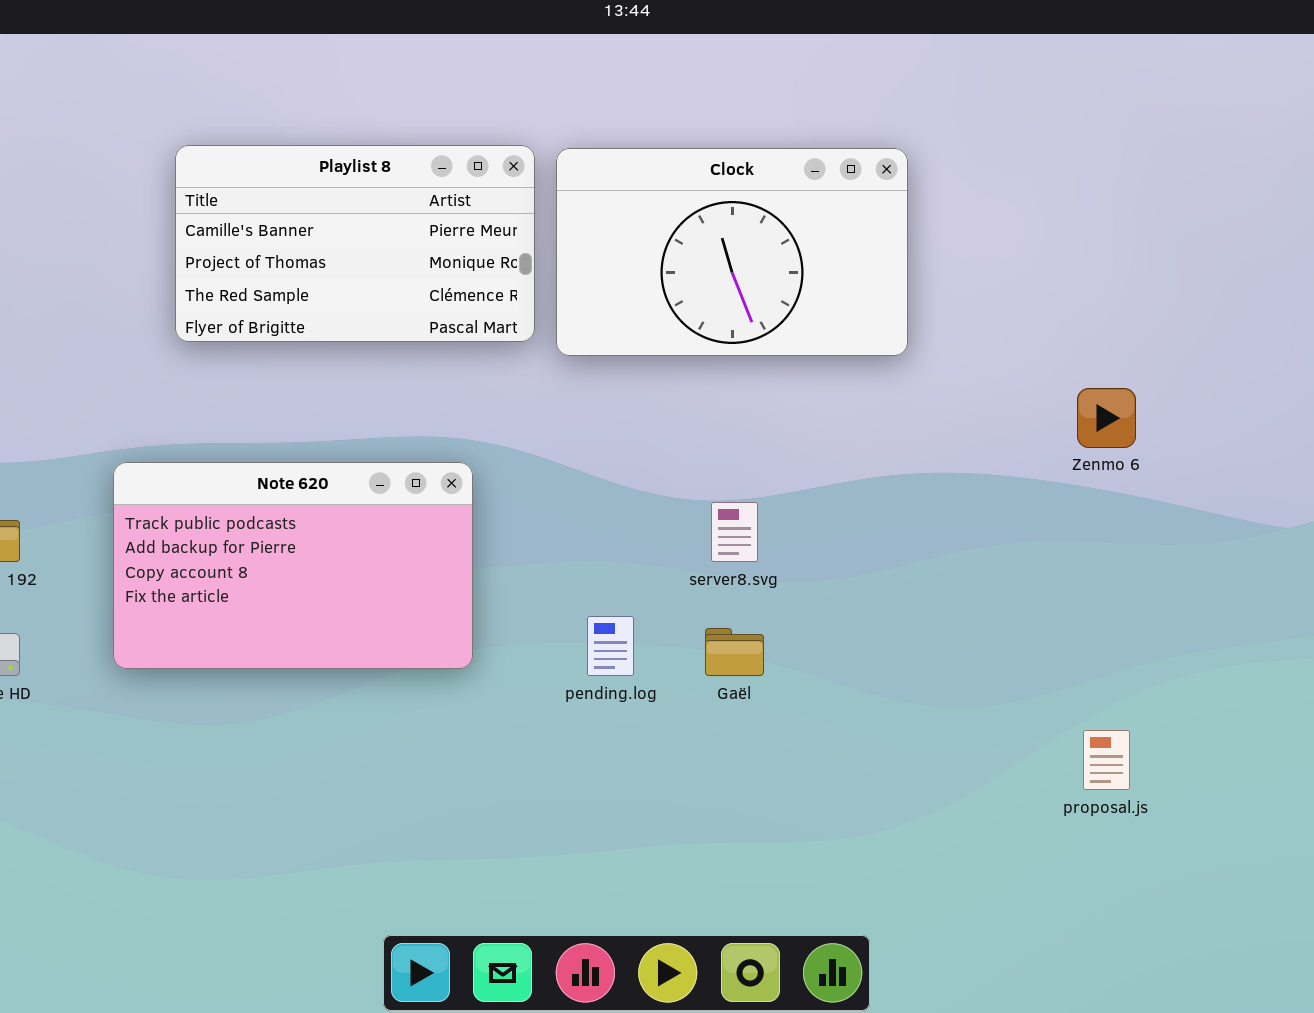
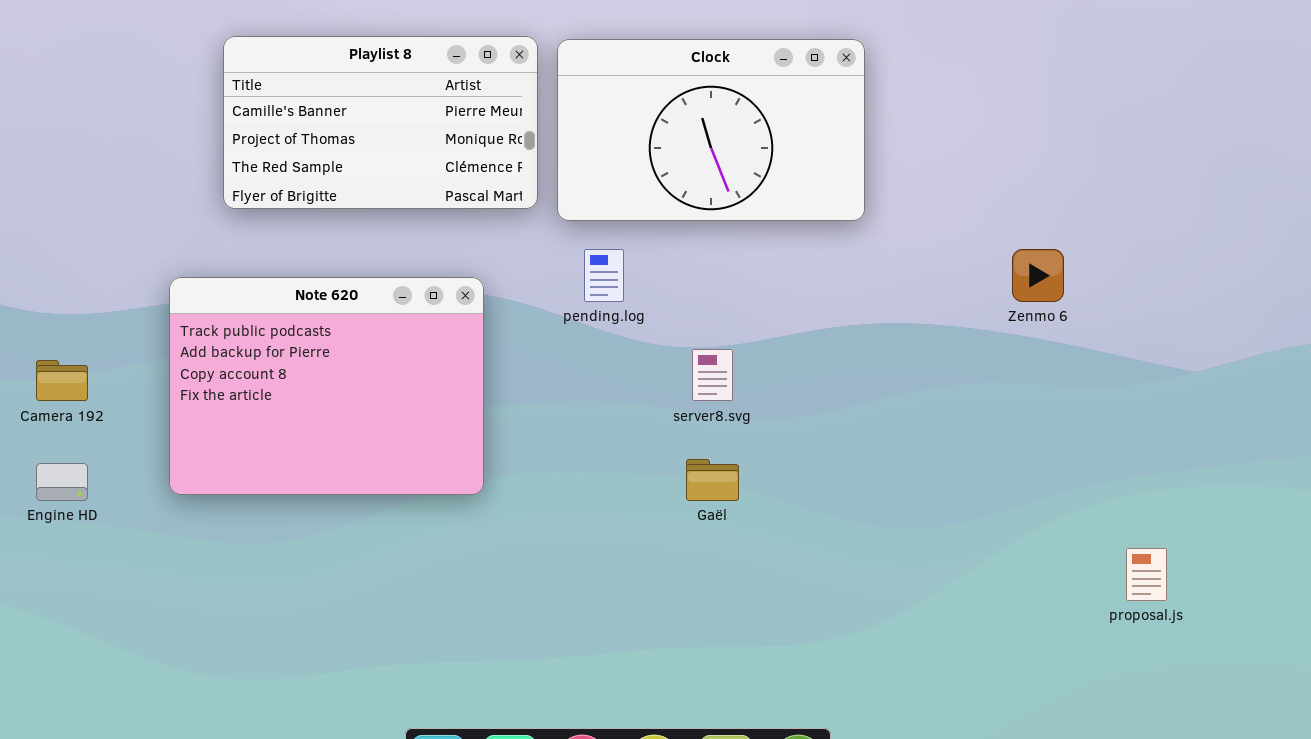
Note 620: [113,462,473,669] -> [169,277,484,495], resized
pending.log: [587,616,634,676] -> [584,249,624,302], moved
proposal.js: [1083,730,1130,790] -> [1126,548,1167,601], moved

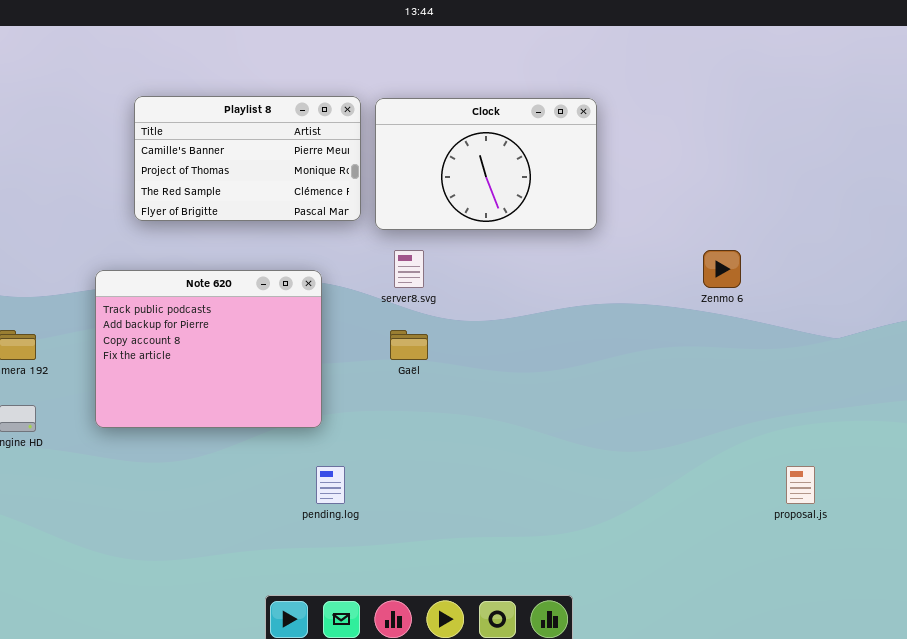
pending.log: [584,249,624,302] -> [316,466,345,504], moved
server8.svg: [692,349,733,401] -> [394,250,424,288], moved
Gaël: [686,459,739,501] -> [390,330,428,360], moved

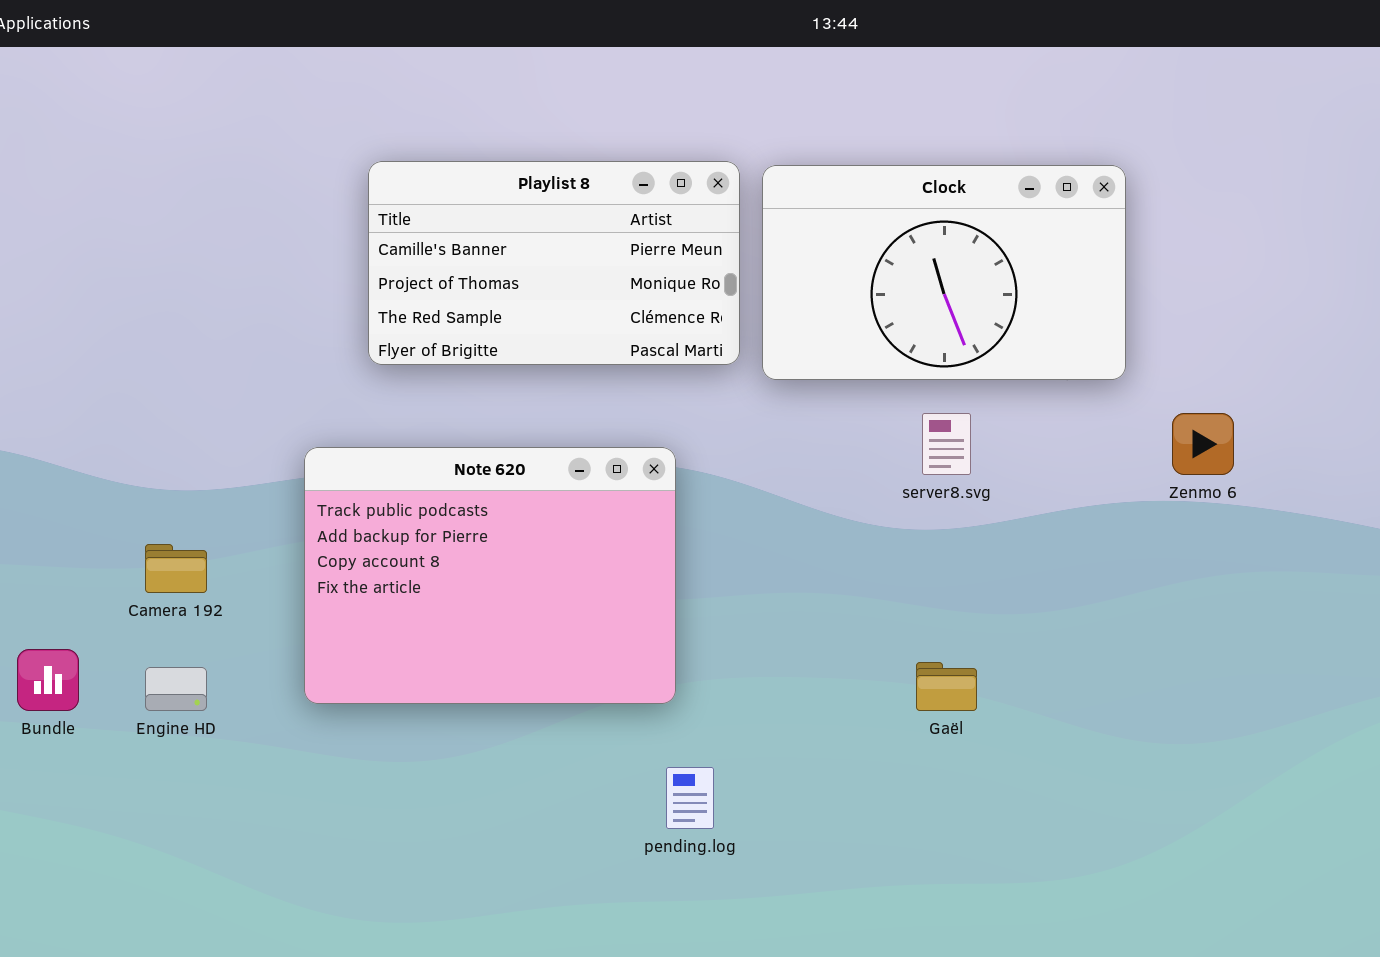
server8.svg: [394,250,424,288] -> [922,413,971,475], moved
Zenmo 6: [703,250,741,288] -> [1172,413,1234,475], moved
Gaël: [390,330,428,360] -> [916,662,977,711], moved

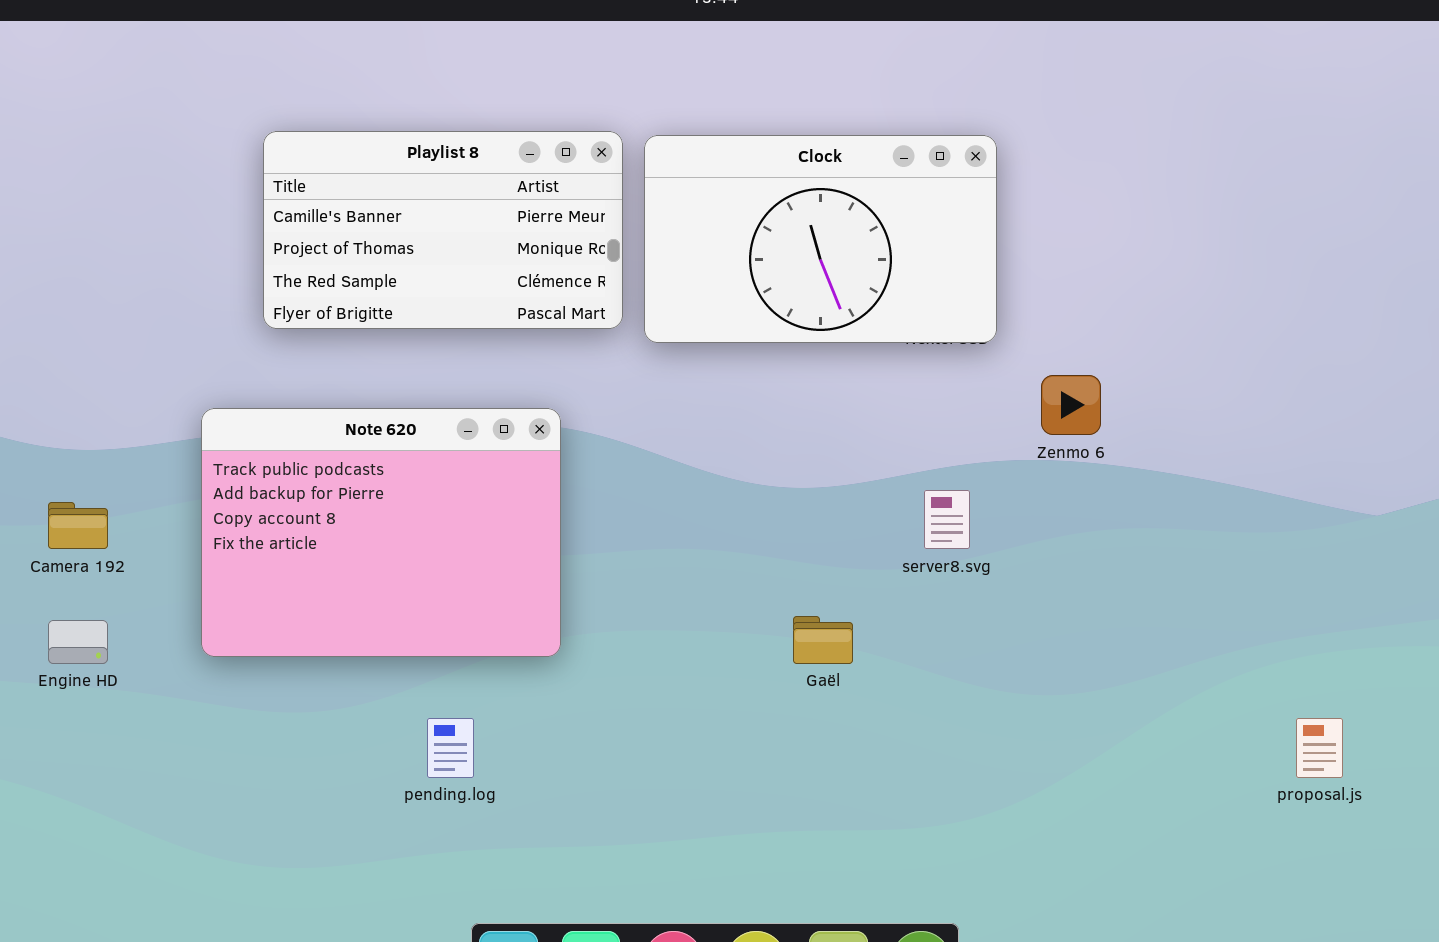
server8.svg: [922,413,971,475] -> [924,490,970,549], moved
pending.log: [666,767,714,829] -> [427,718,474,778], moved

